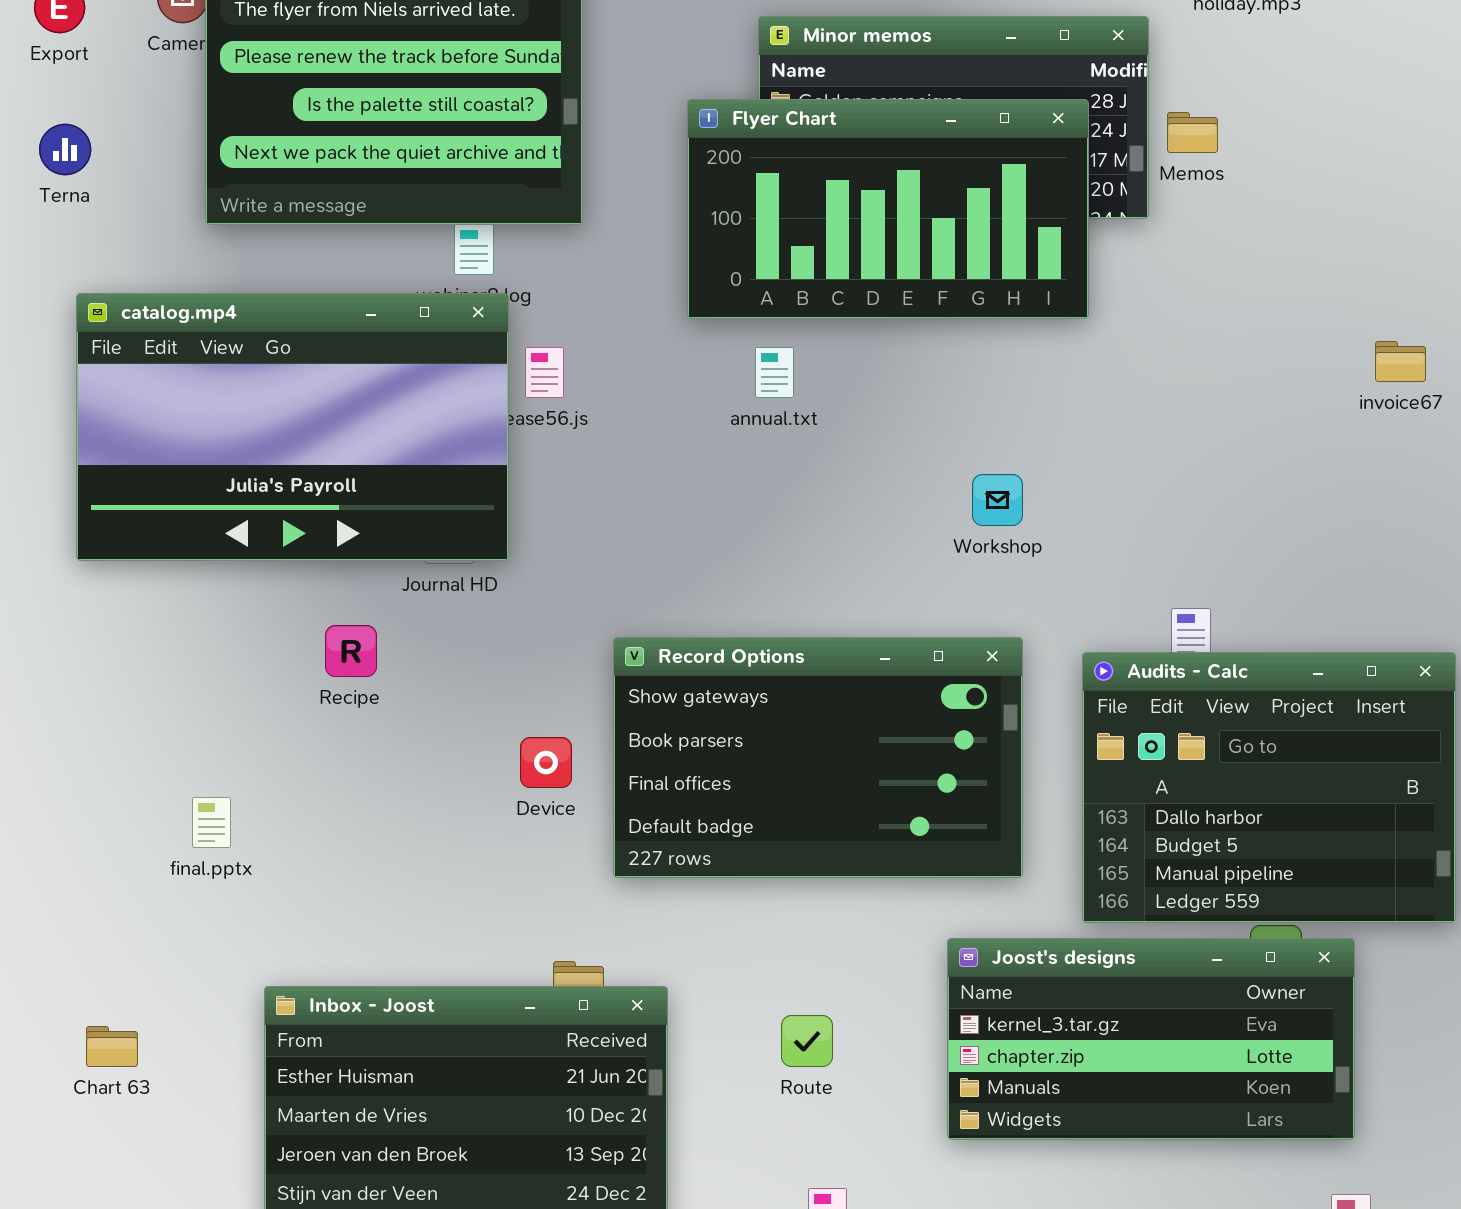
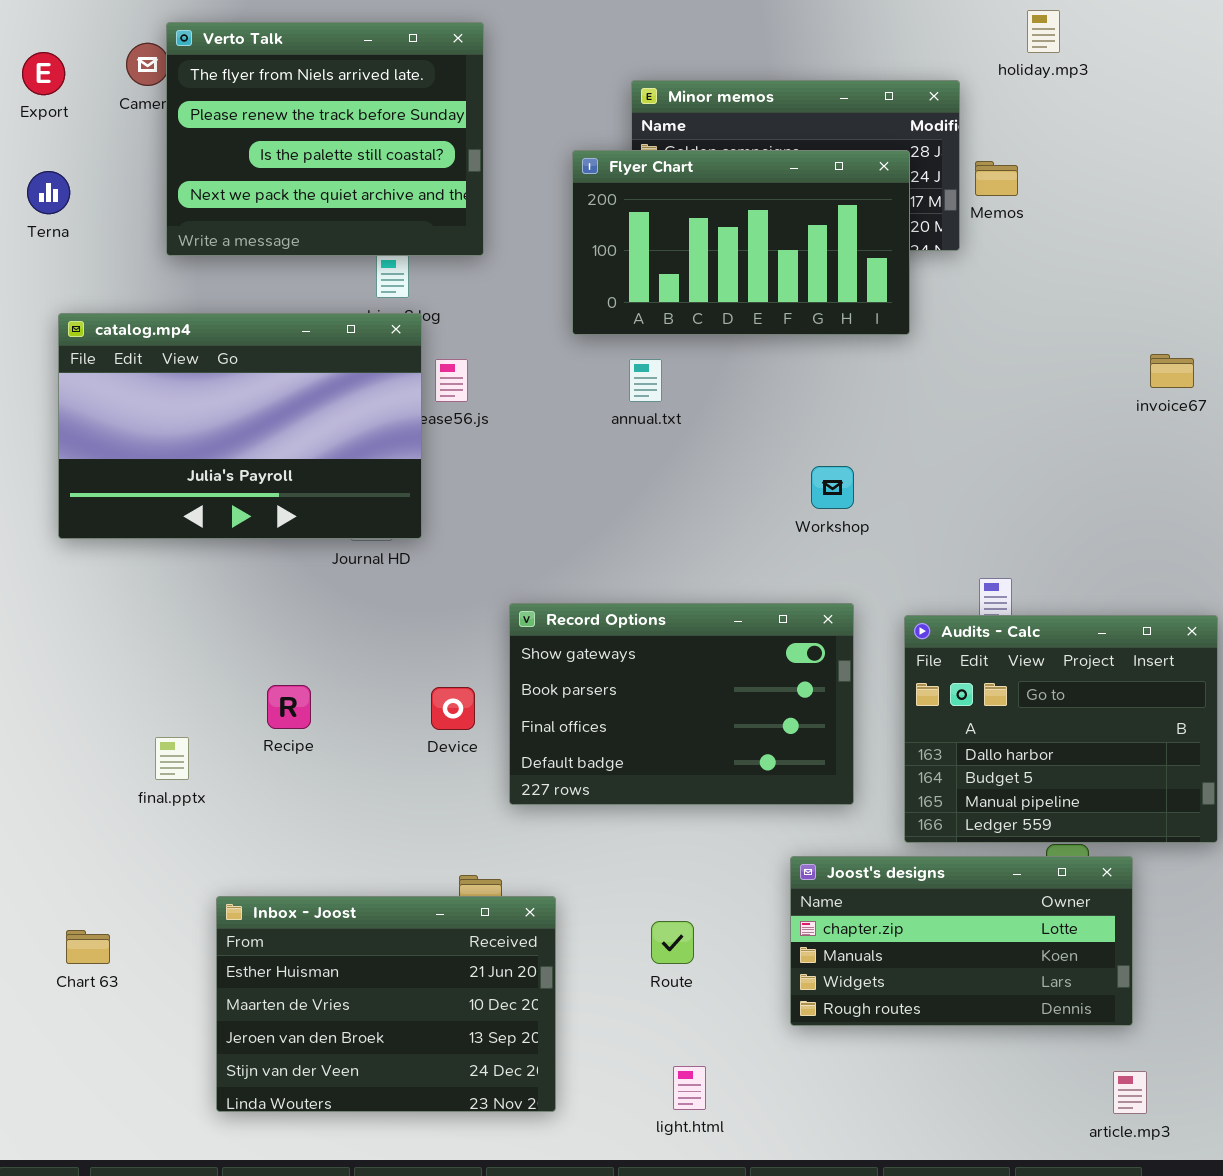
Recipe: [325,625,377,677] -> [267,685,311,729], moved
Joost's designs: [947,938,1355,1140] -> [790,856,1133,1026], scrolled down 1 row

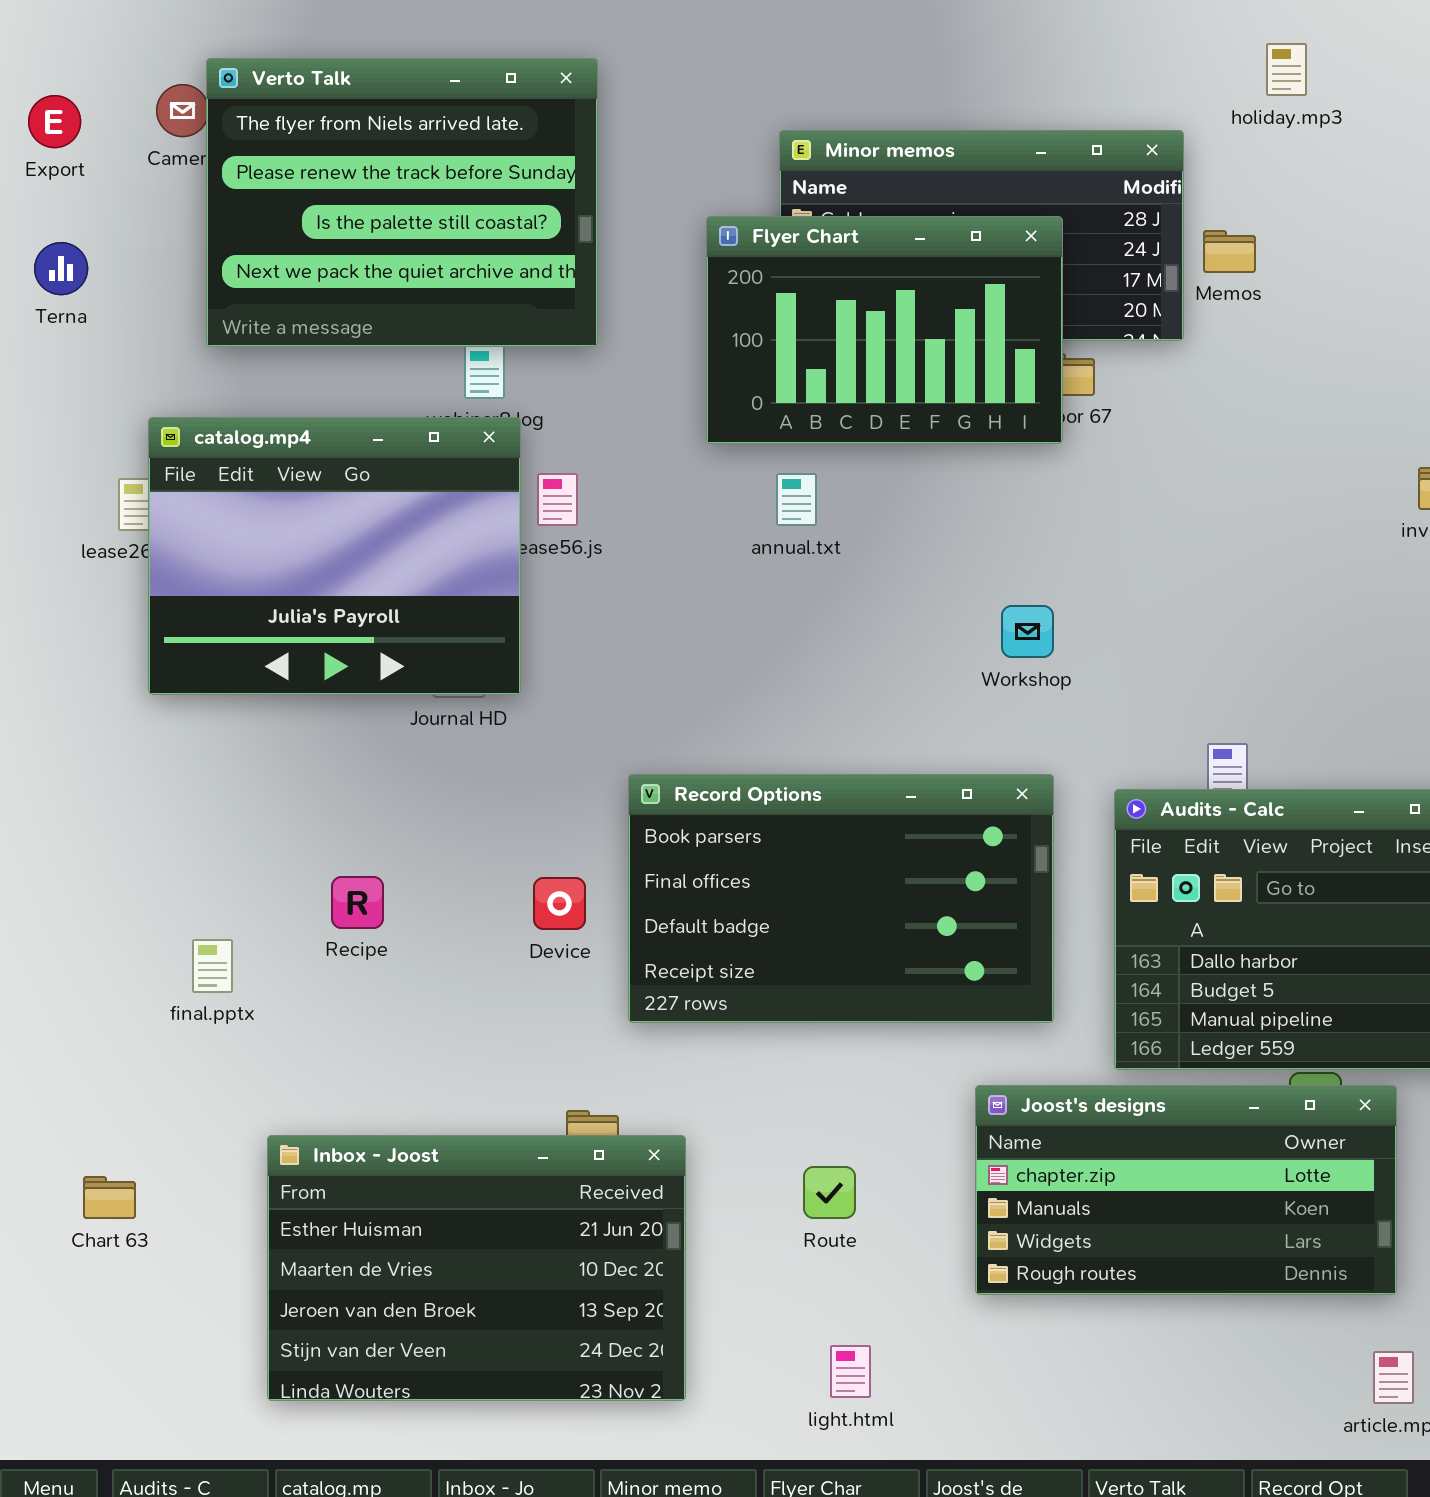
Flyer Chart: [572,150,910,335] -> [706,216,1063,444], resized
catalog.mp4: [58,313,422,539] -> [148,417,521,695], resized
Record Options: [509,603,854,805] -> [628,774,1054,1023], scrolled down 1 row

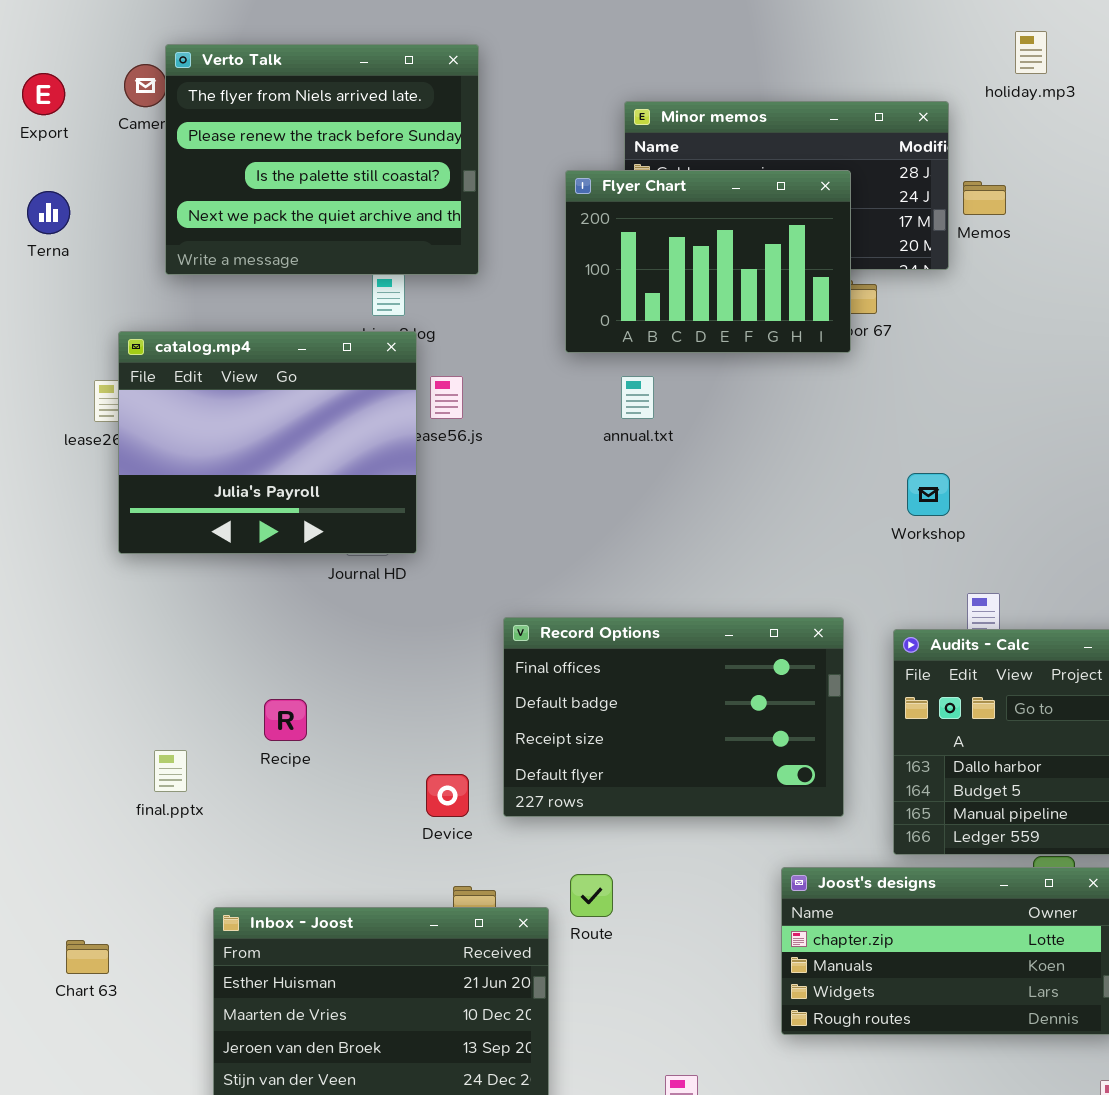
Workshop: [1001,605,1054,658] -> [907,473,950,516], moved
Record Options: [628,774,1054,1023] -> [503,617,844,817], scrolled down 1 row
Device: [533,877,586,930] -> [426,774,469,817], moved
Route: [803,1166,856,1219] -> [570,874,613,917], moved

